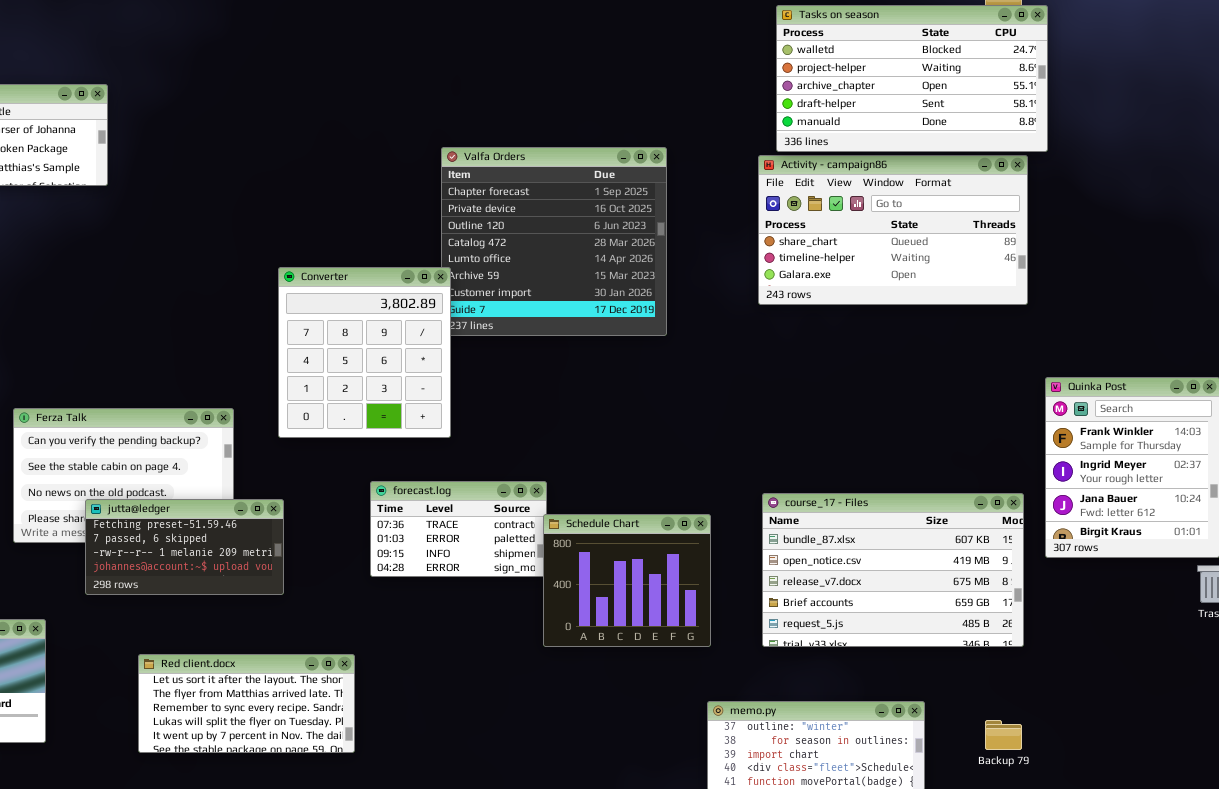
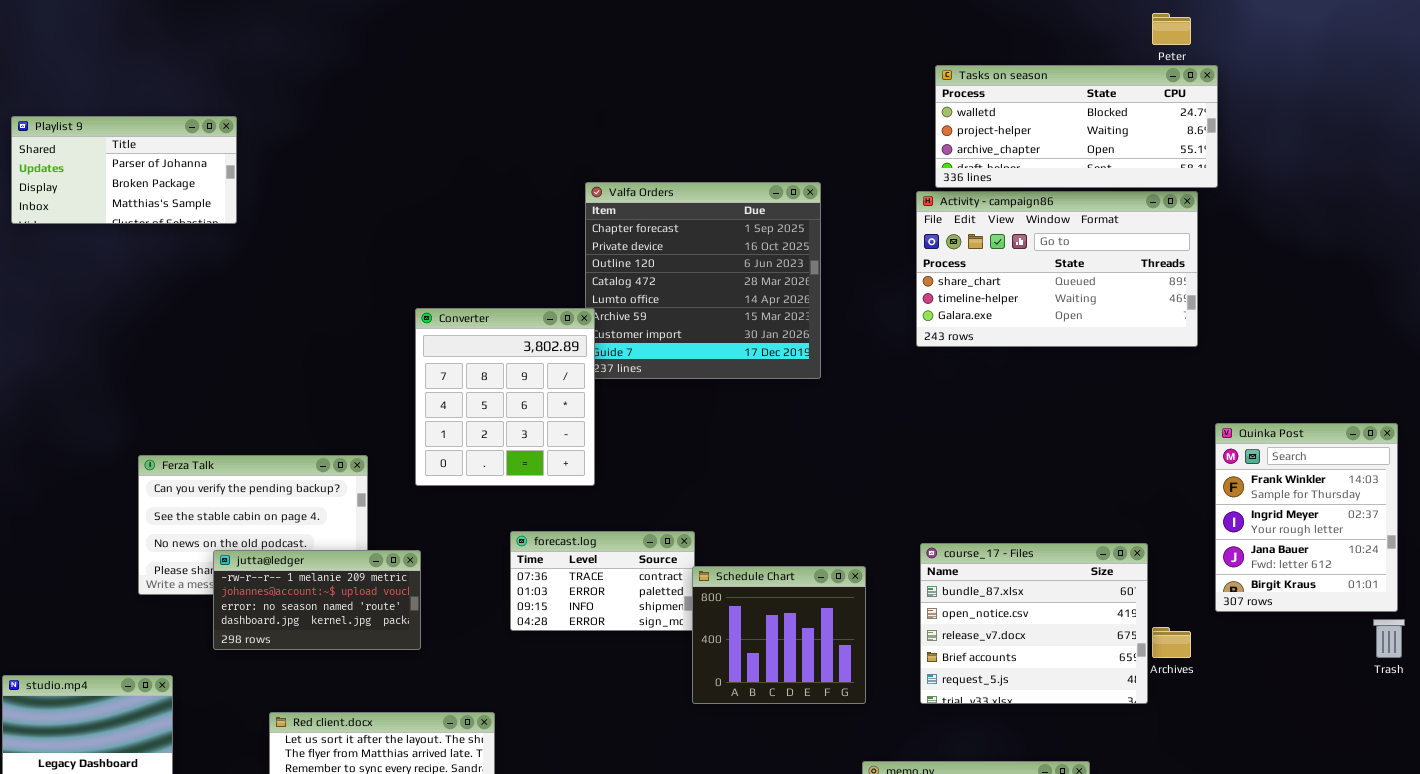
Tasks on season: [776,5,1048,152] -> [935,65,1218,188], resized
course_17 - Files: [762,493,1024,647] -> [920,543,1148,704], resized
jutta@ledger: [85,499,284,595] -> [213,550,421,650], scrolled down 2 rows

